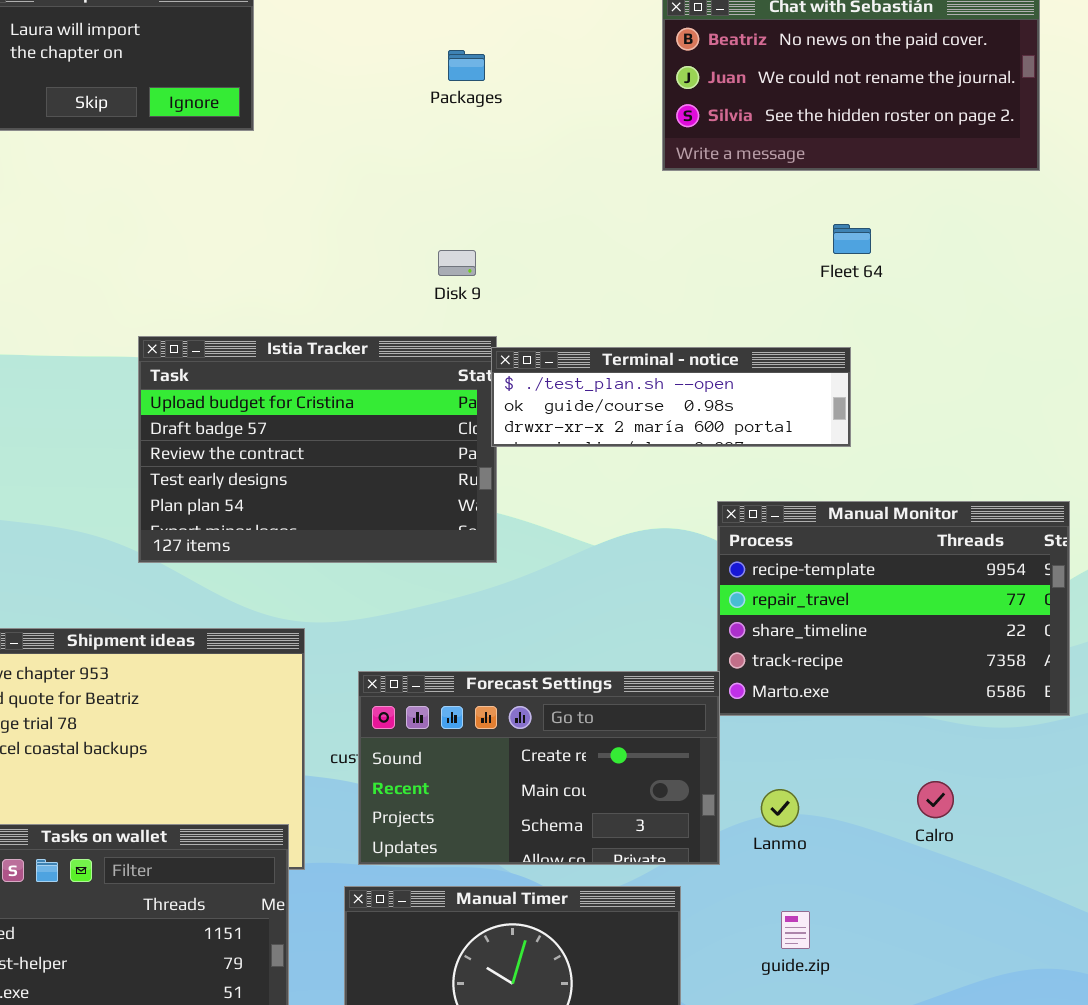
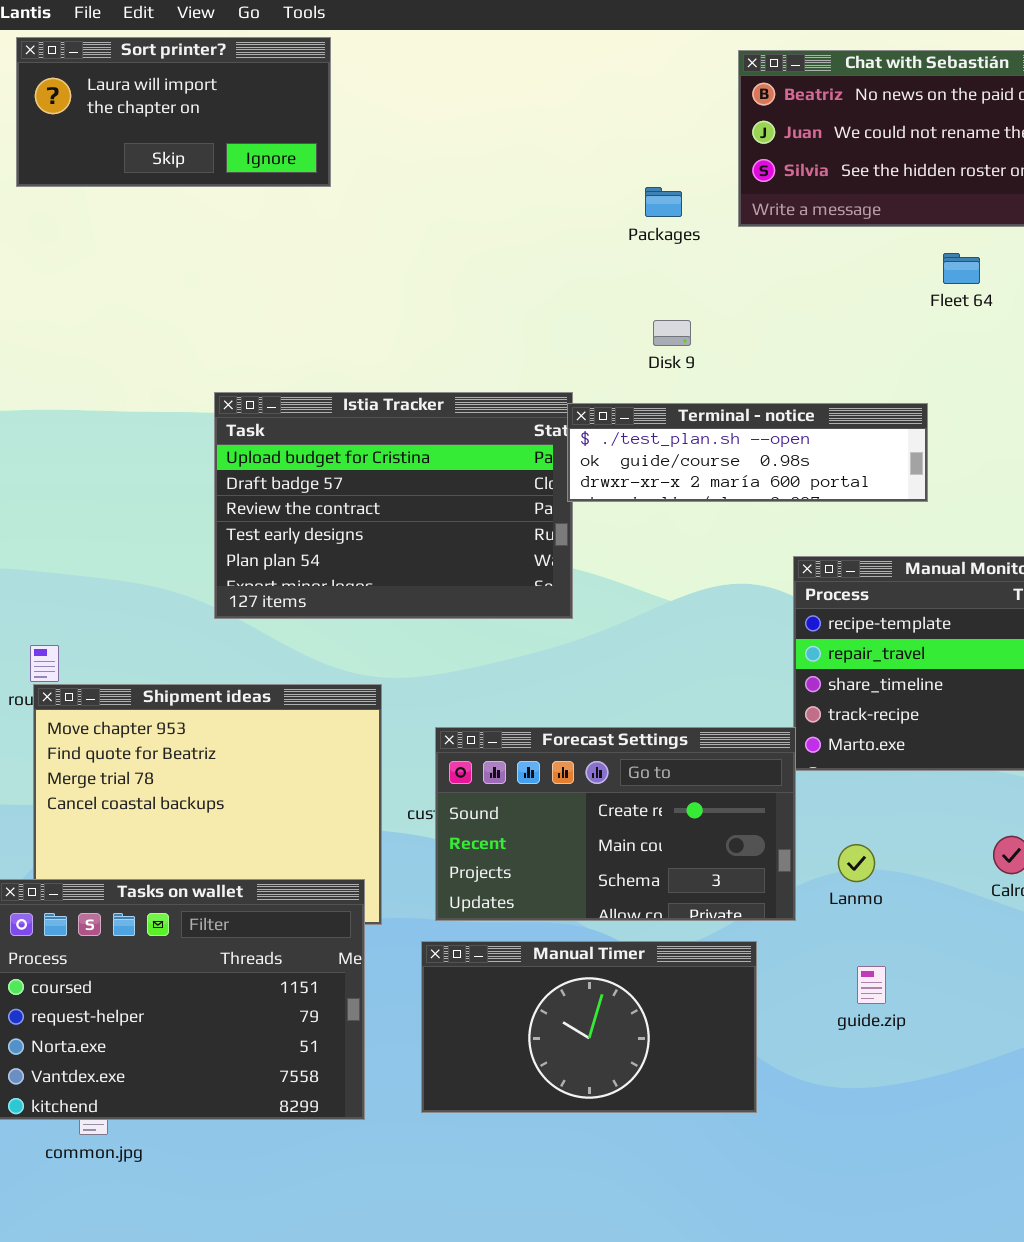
Packages: [448,50,485,81] -> [645,187,682,217], moved
Fleet 64: [833,224,871,254] -> [943,253,980,284], moved
Disk 9: [438,250,476,276] -> [653,320,691,346], moved

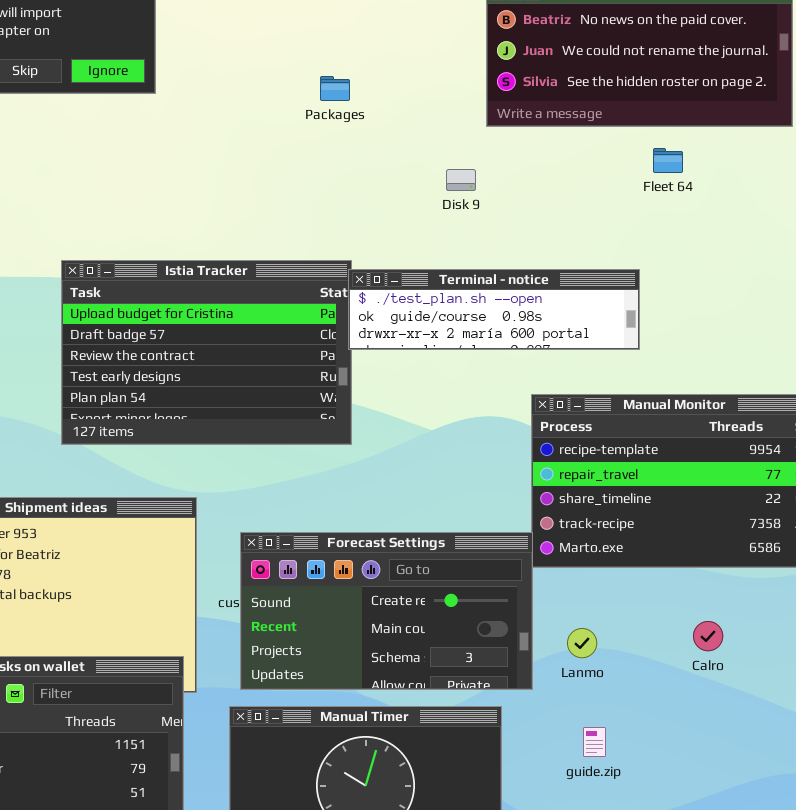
Packages: [645,187,682,217] -> [320,76,350,101], moved
Disk 9: [653,320,691,346] -> [446,169,476,191], moved

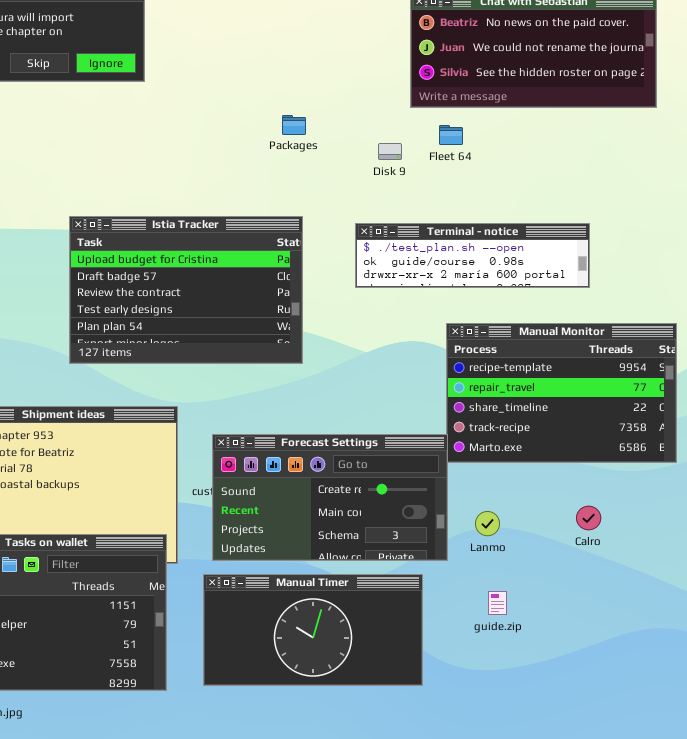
Packages: [320,76,350,101] -> [282,115,306,135], moved
Fleet 64: [653,148,683,173] -> [439,125,463,145], moved
Terminal - notice: [348,269,640,350] -> [355,223,590,288], moved

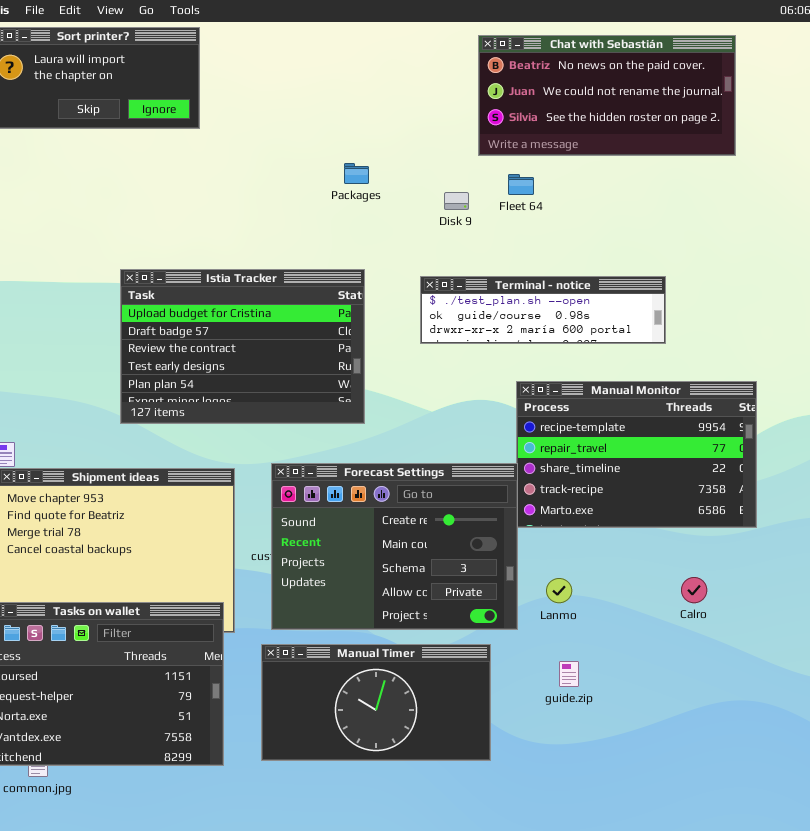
Forecast Settings: [212,434,448,561] -> [271,463,518,630], resized
Calro: [576,506,601,530] -> [681,577,707,603], moved

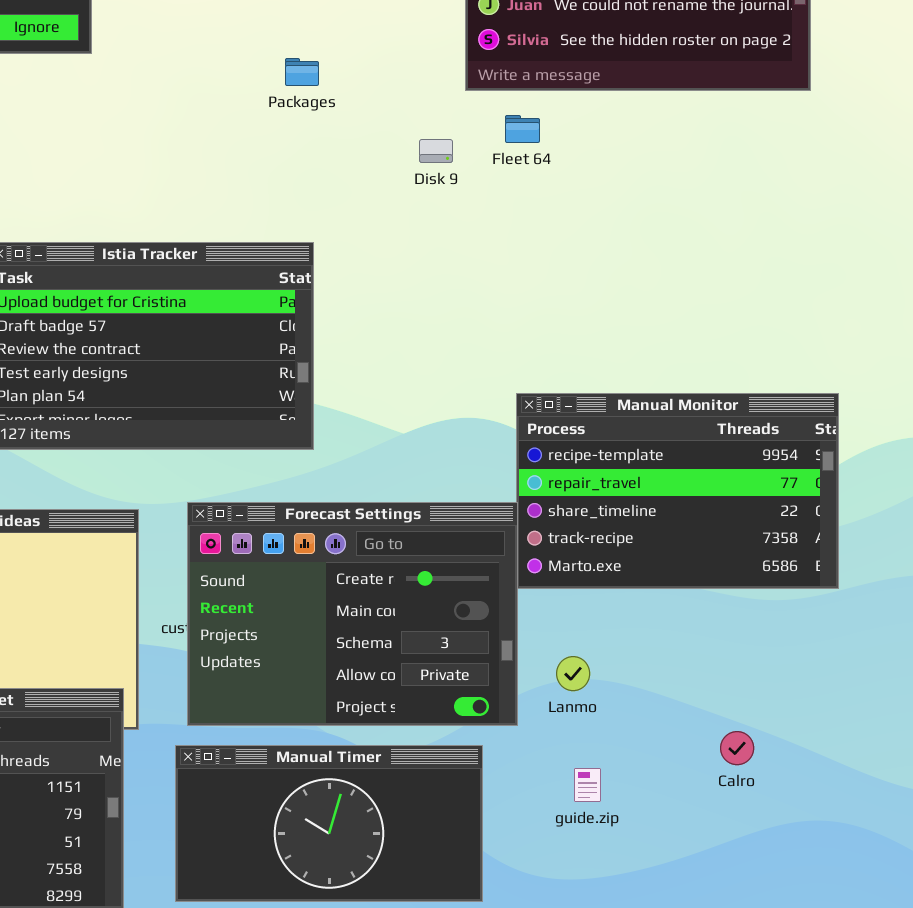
Packages: [344,163,369,184] -> [285,58,319,86], moved
Terminal - notice: [420,276,666,344] -> none, closed
Calro: [681,577,707,603] -> [720,731,754,765], moved

